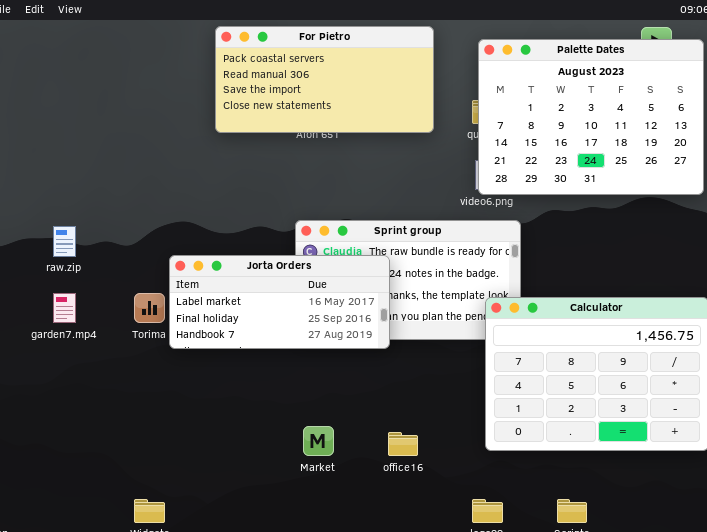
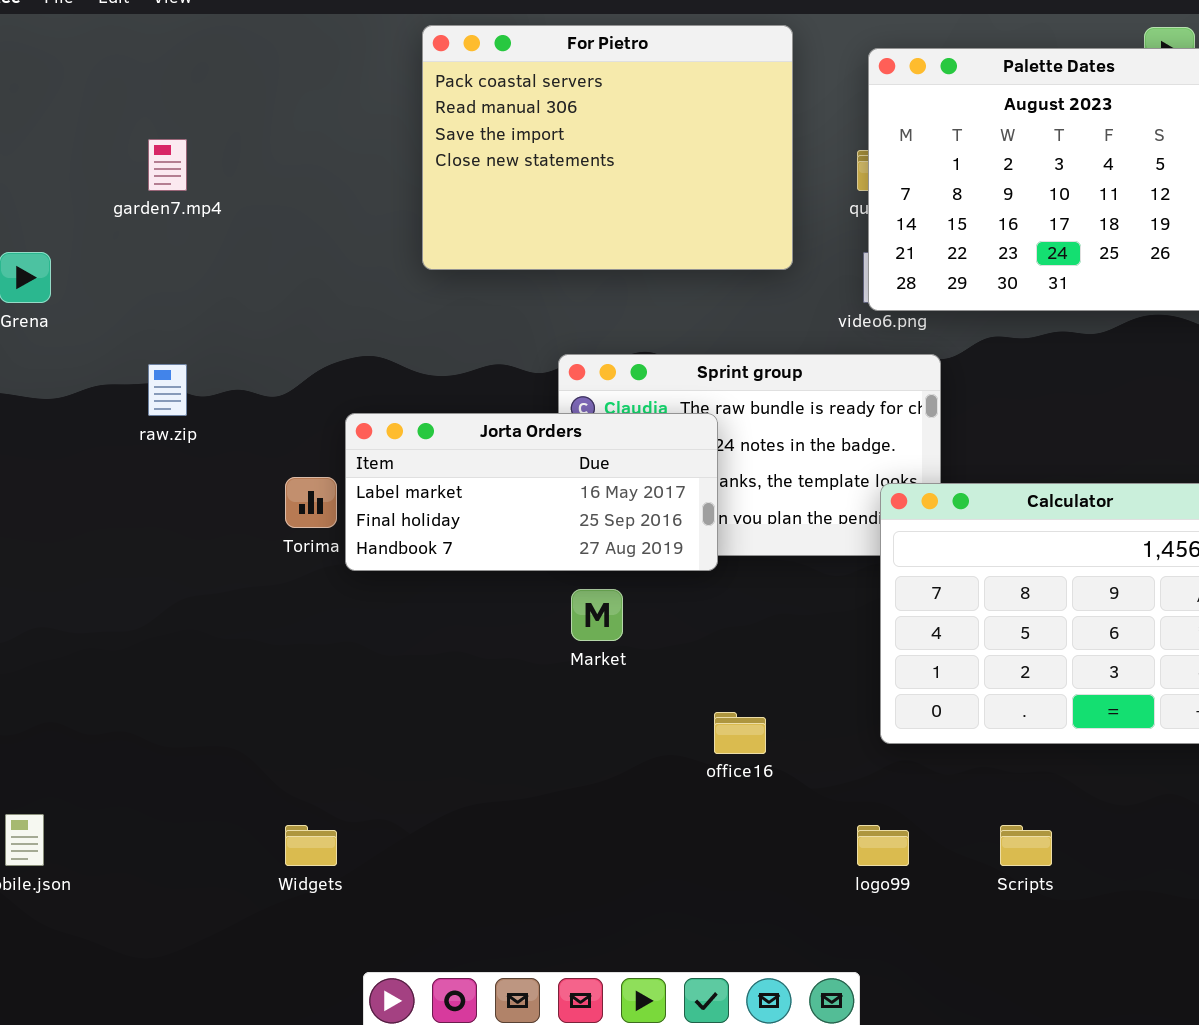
For Pietro: [215,26,434,133] -> [422,25,793,270], resized
garden7.mp4: [53,293,76,323] -> [148,139,187,191], moved
Market: [303,426,334,456] -> [571,589,623,641], moved

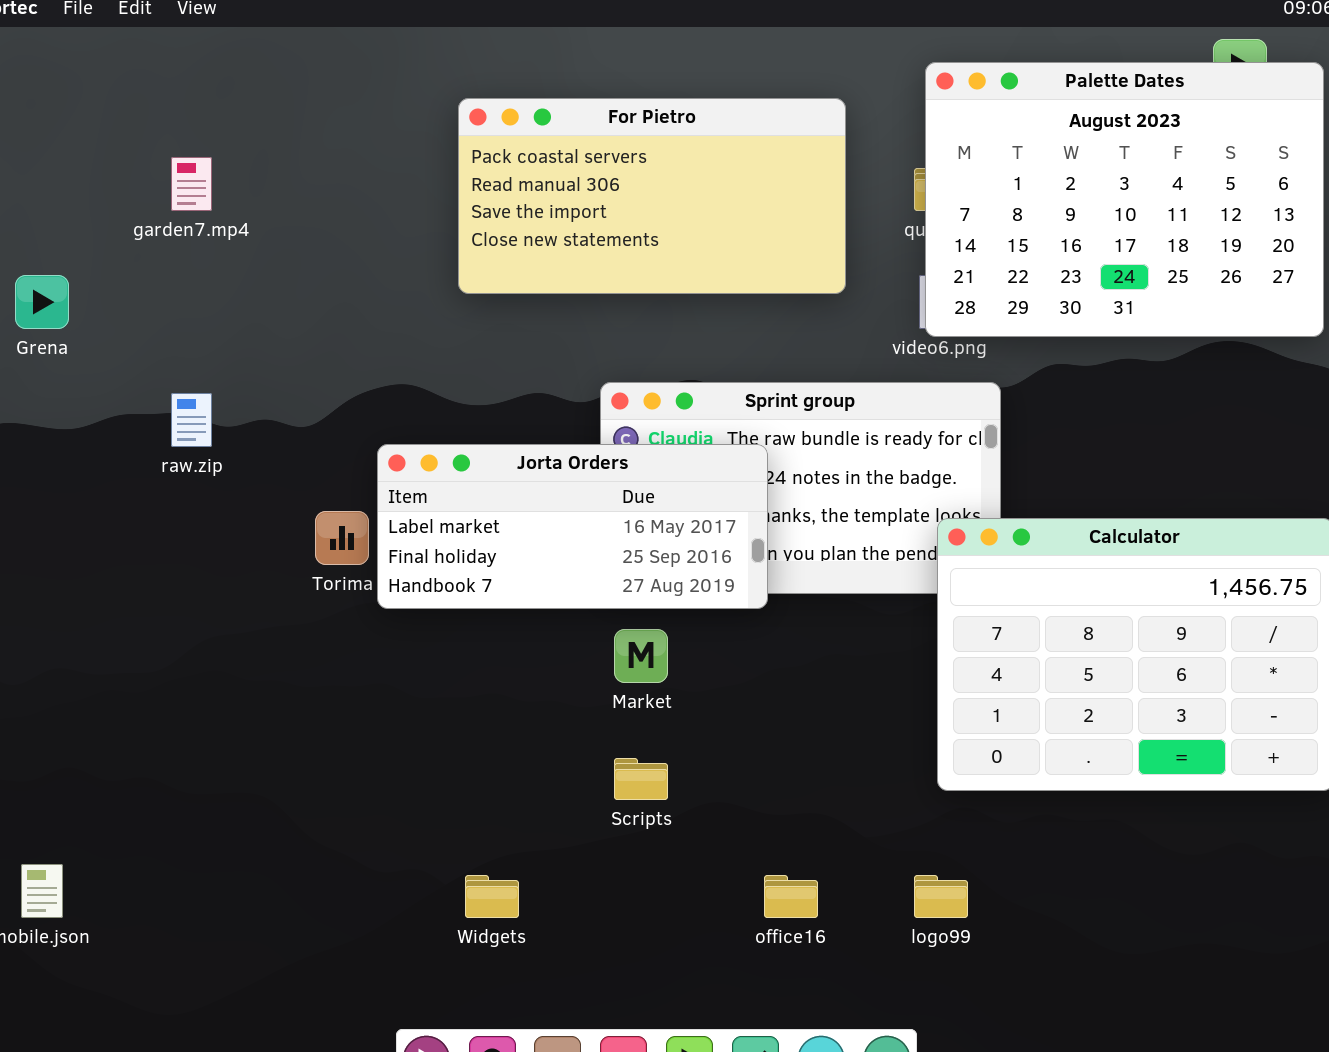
For Pietro: [422,25,793,270] -> [458,98,846,294], resized
office16: [714,712,766,754] -> [764,875,818,918], moved
Widgets: [285,825,337,866] -> [465,875,519,918], moved
Scripts: [1000,825,1052,866] -> [614,758,668,800], moved

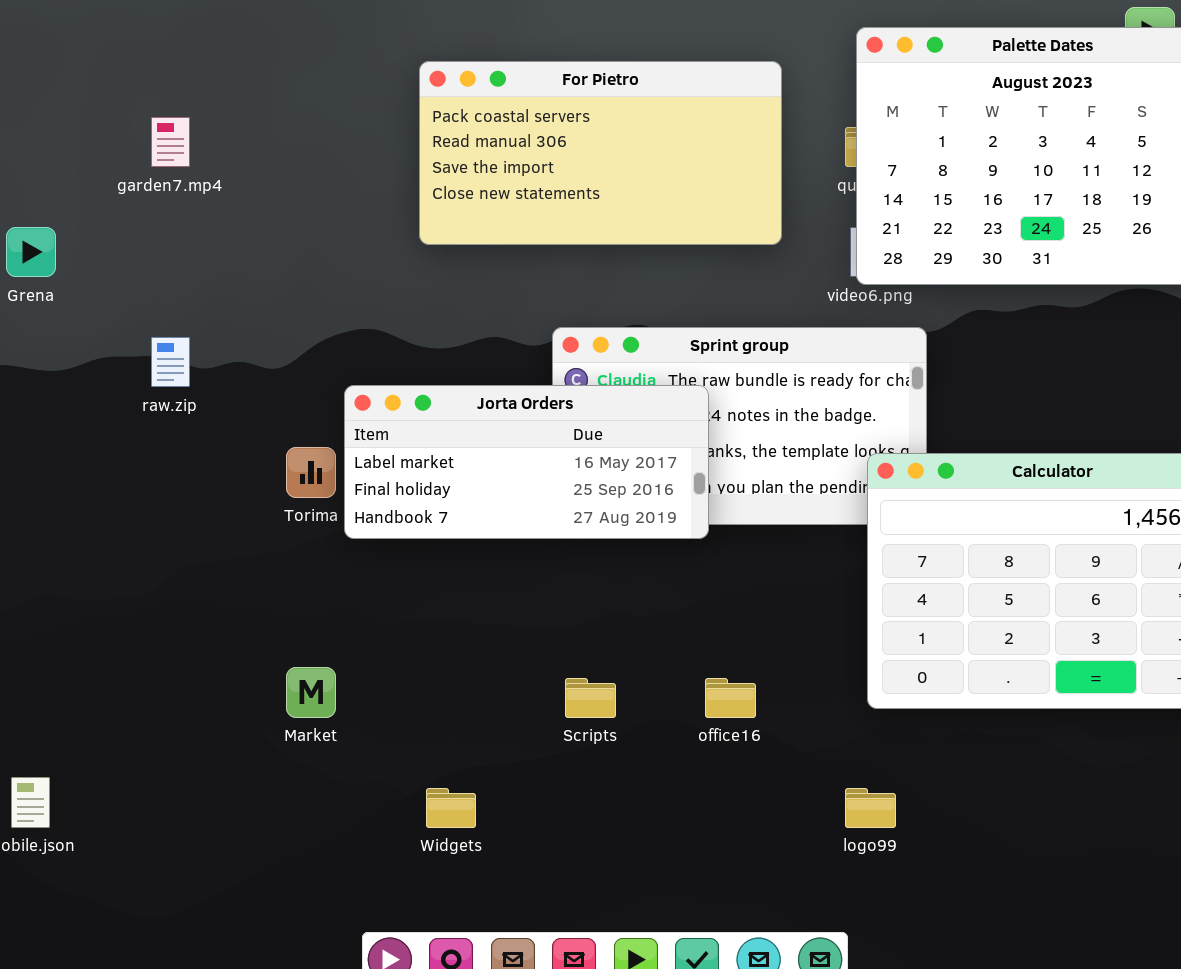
Market: [614,629,668,683] -> [286,667,336,718], moved
office16: [764,875,818,918] -> [705,678,756,718], moved

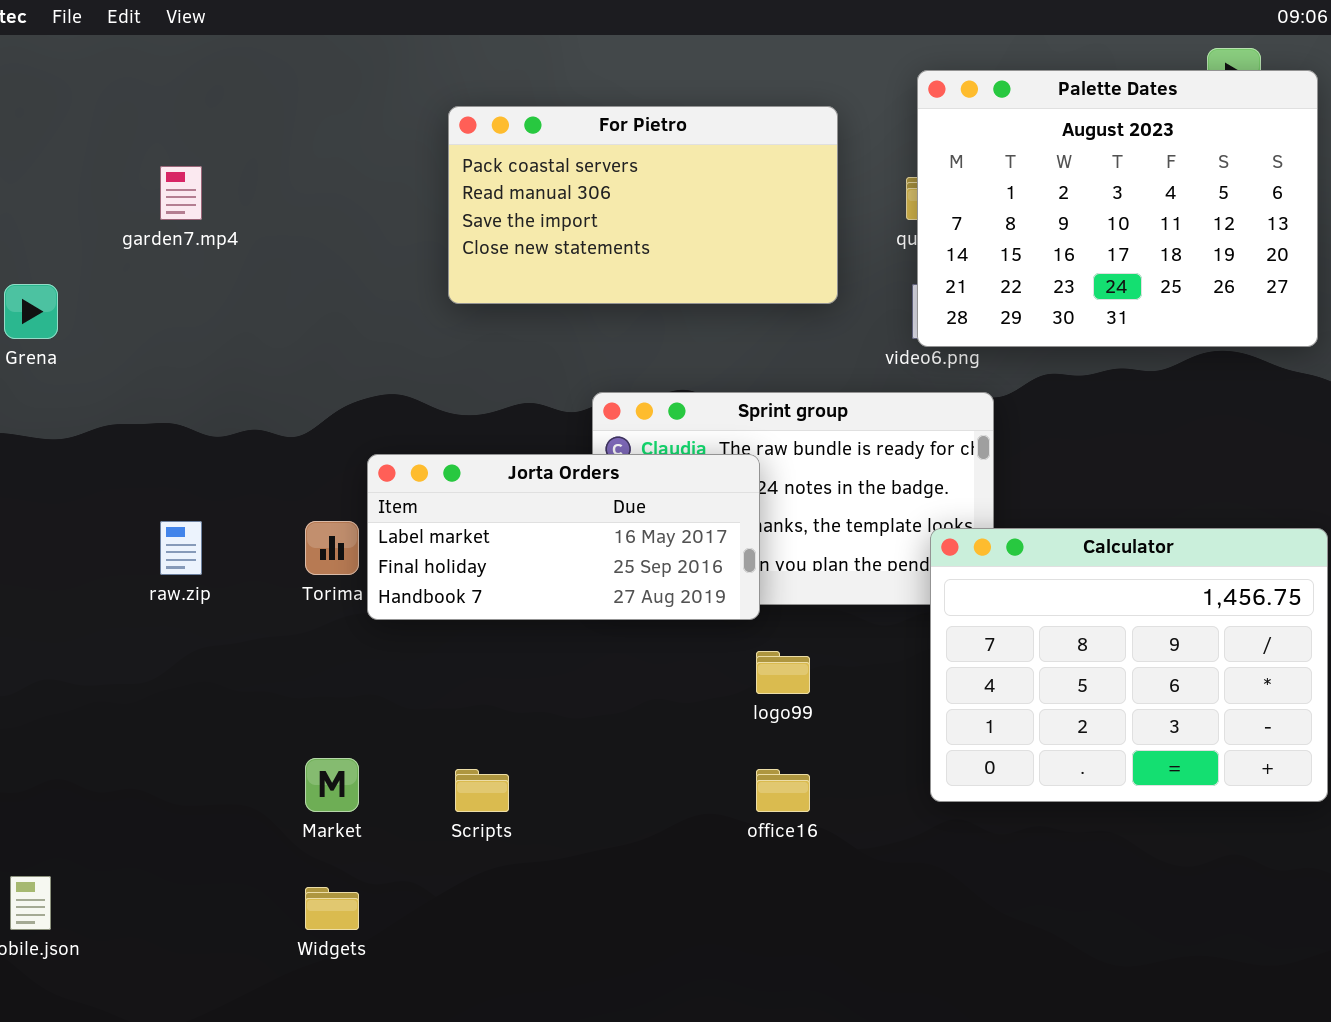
raw.zip: [151,337,190,387] -> [160,521,202,575], moved
Scripts: [565,678,616,718] -> [455,769,509,812], moved
Widgets: [426,788,476,828] -> [305,887,359,930], moved
logo99: [845,788,896,828] -> [756,651,810,694], moved

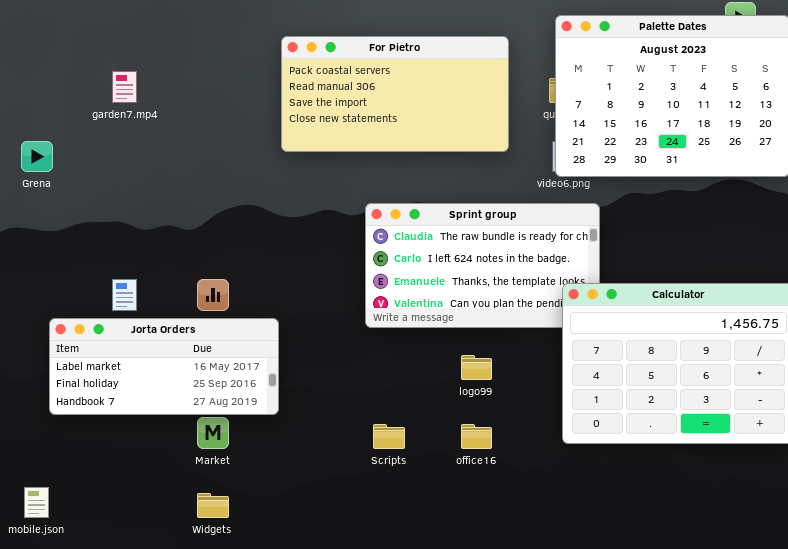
Jorta Orders: [367,454,760,620] -> [49,318,279,415], moved
Scripts: [455,769,509,812] -> [373,424,405,449], moved

